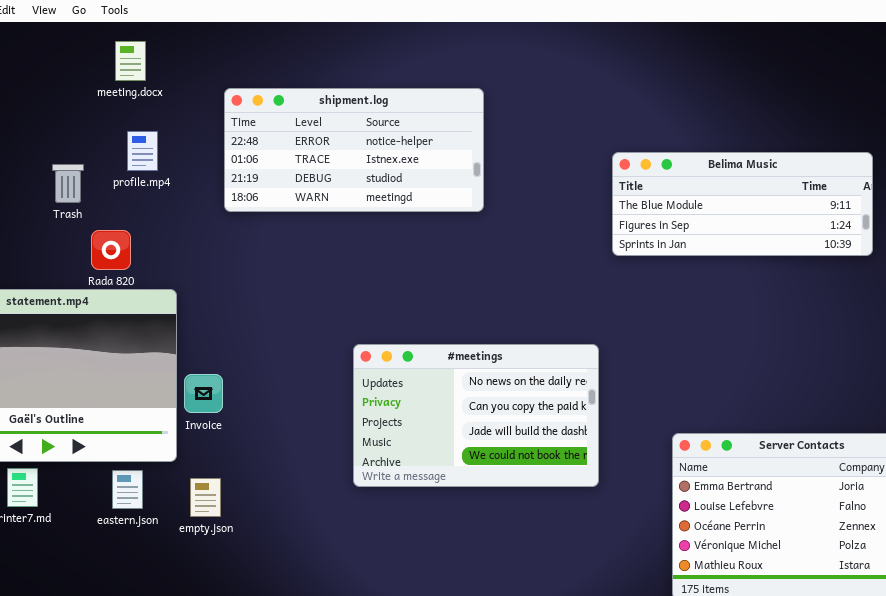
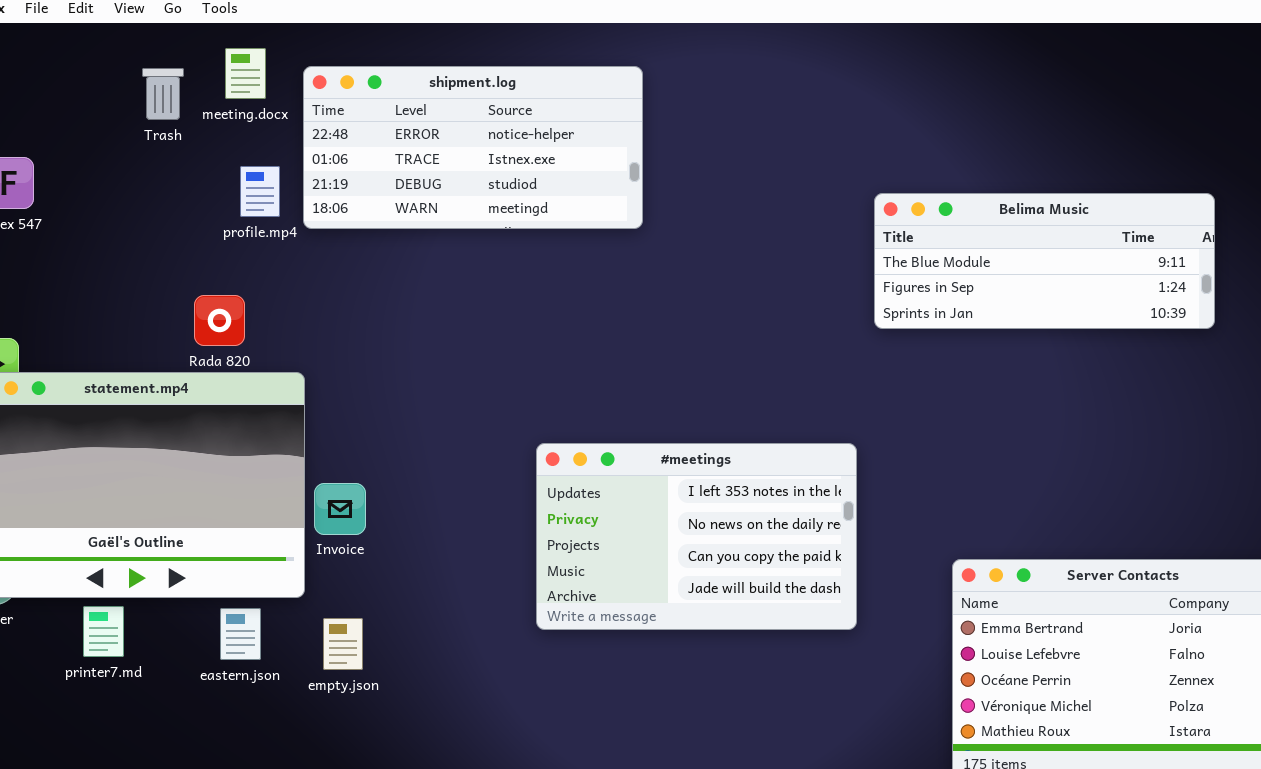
shipment.log: [224,88,484,212] -> [303,66,643,229], moved
Trash: [52,164,84,203] -> [142,68,184,120], moved
#meetings: [353,344,599,487] -> [536,443,857,630], scrolled up 1 row

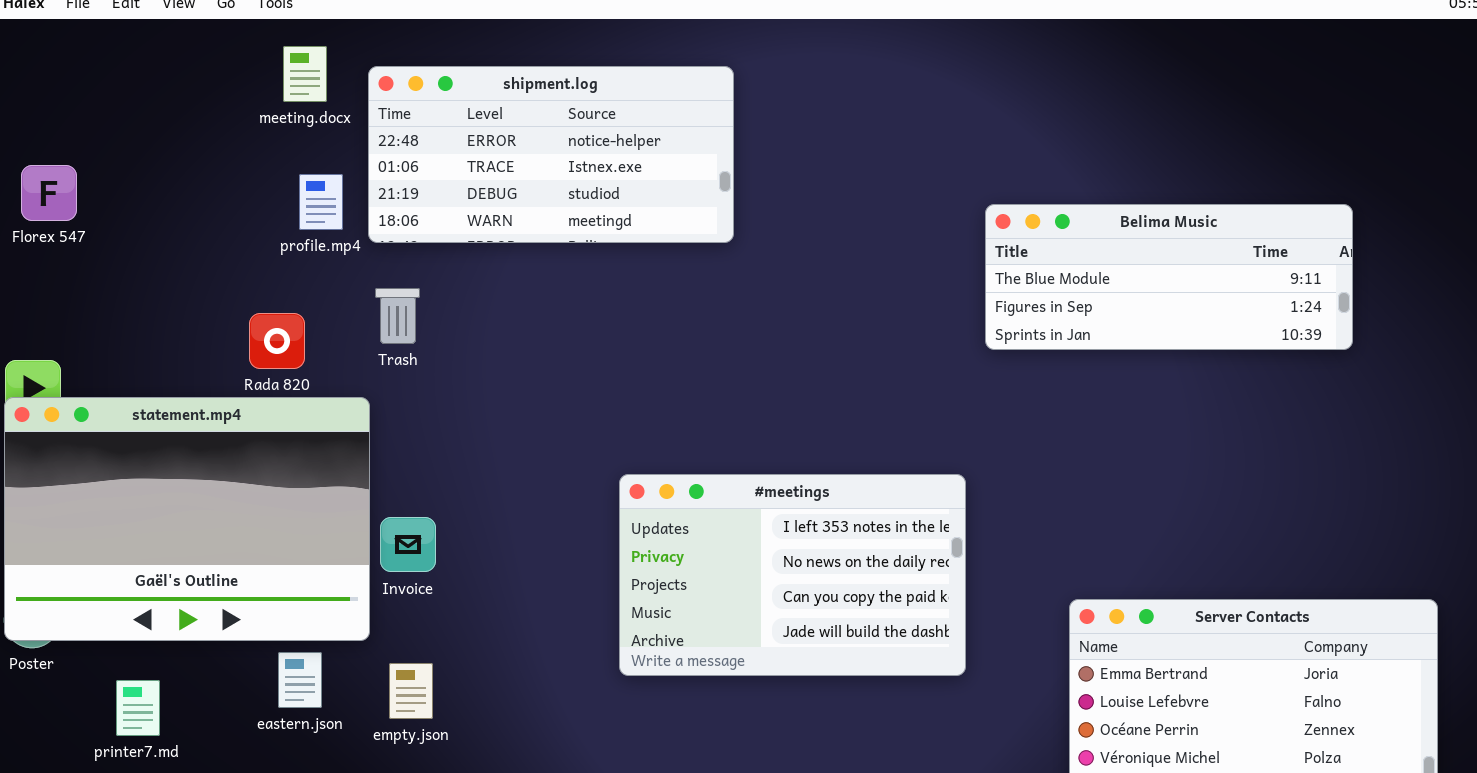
Trash: [142,68,184,120] -> [375,288,420,344], moved
printer7.md: [83,606,124,657] -> [116,680,160,736], moved

